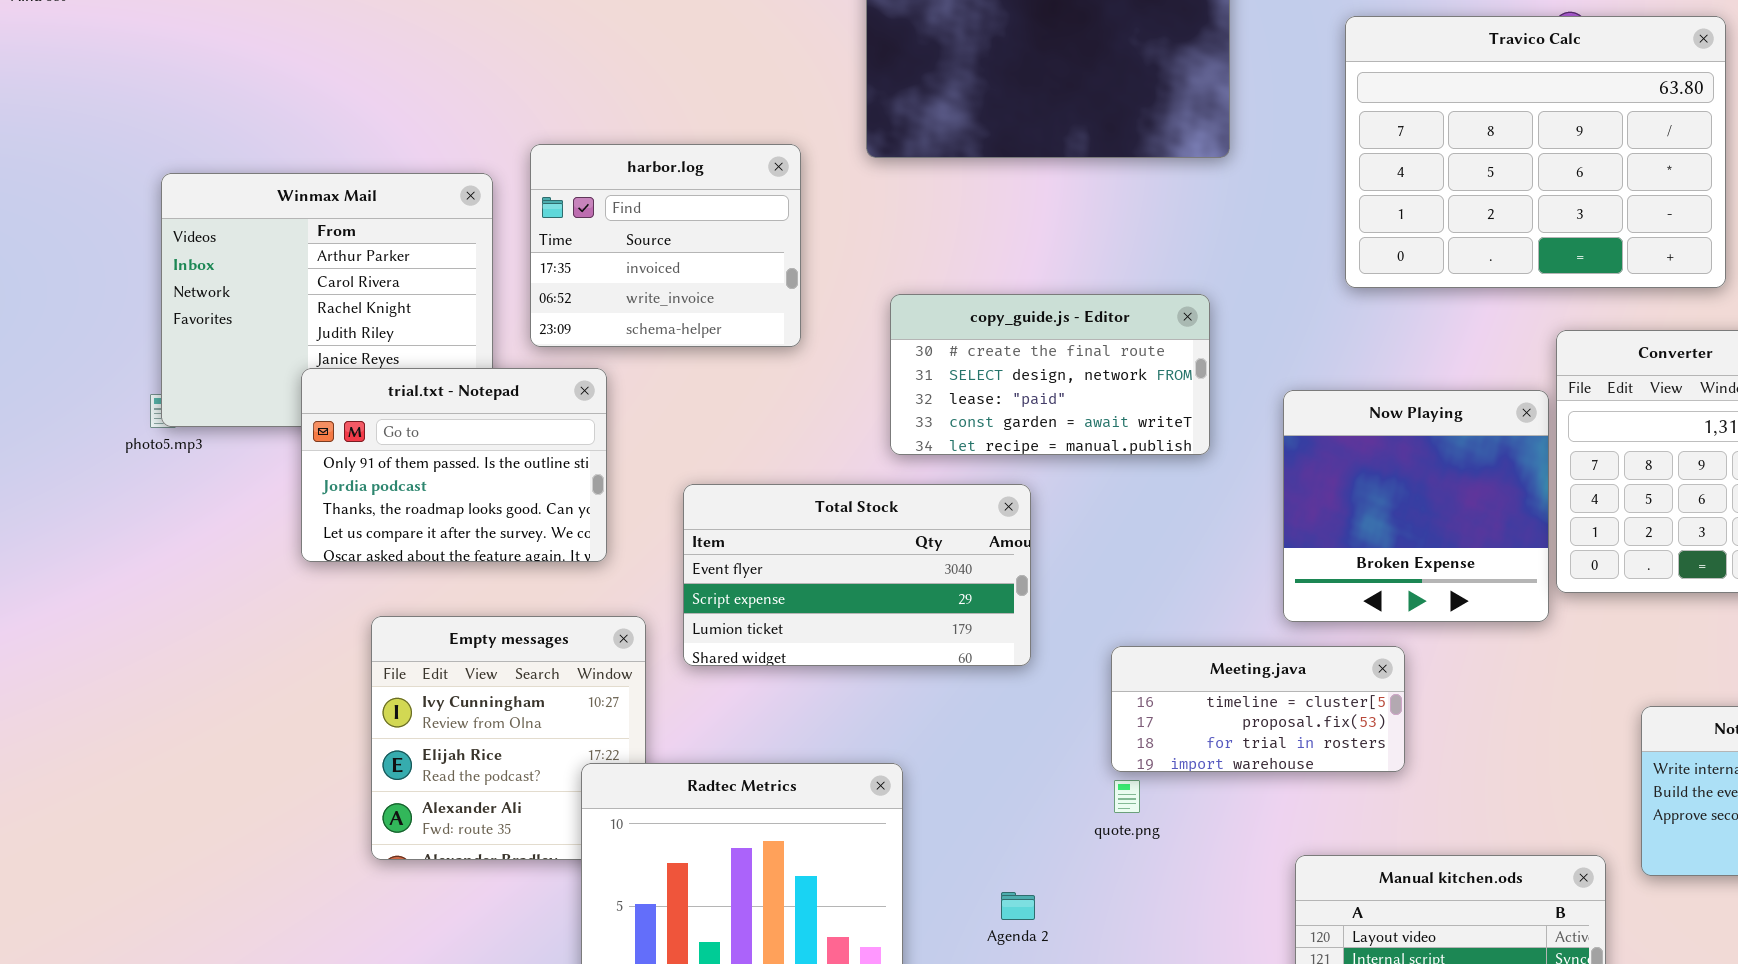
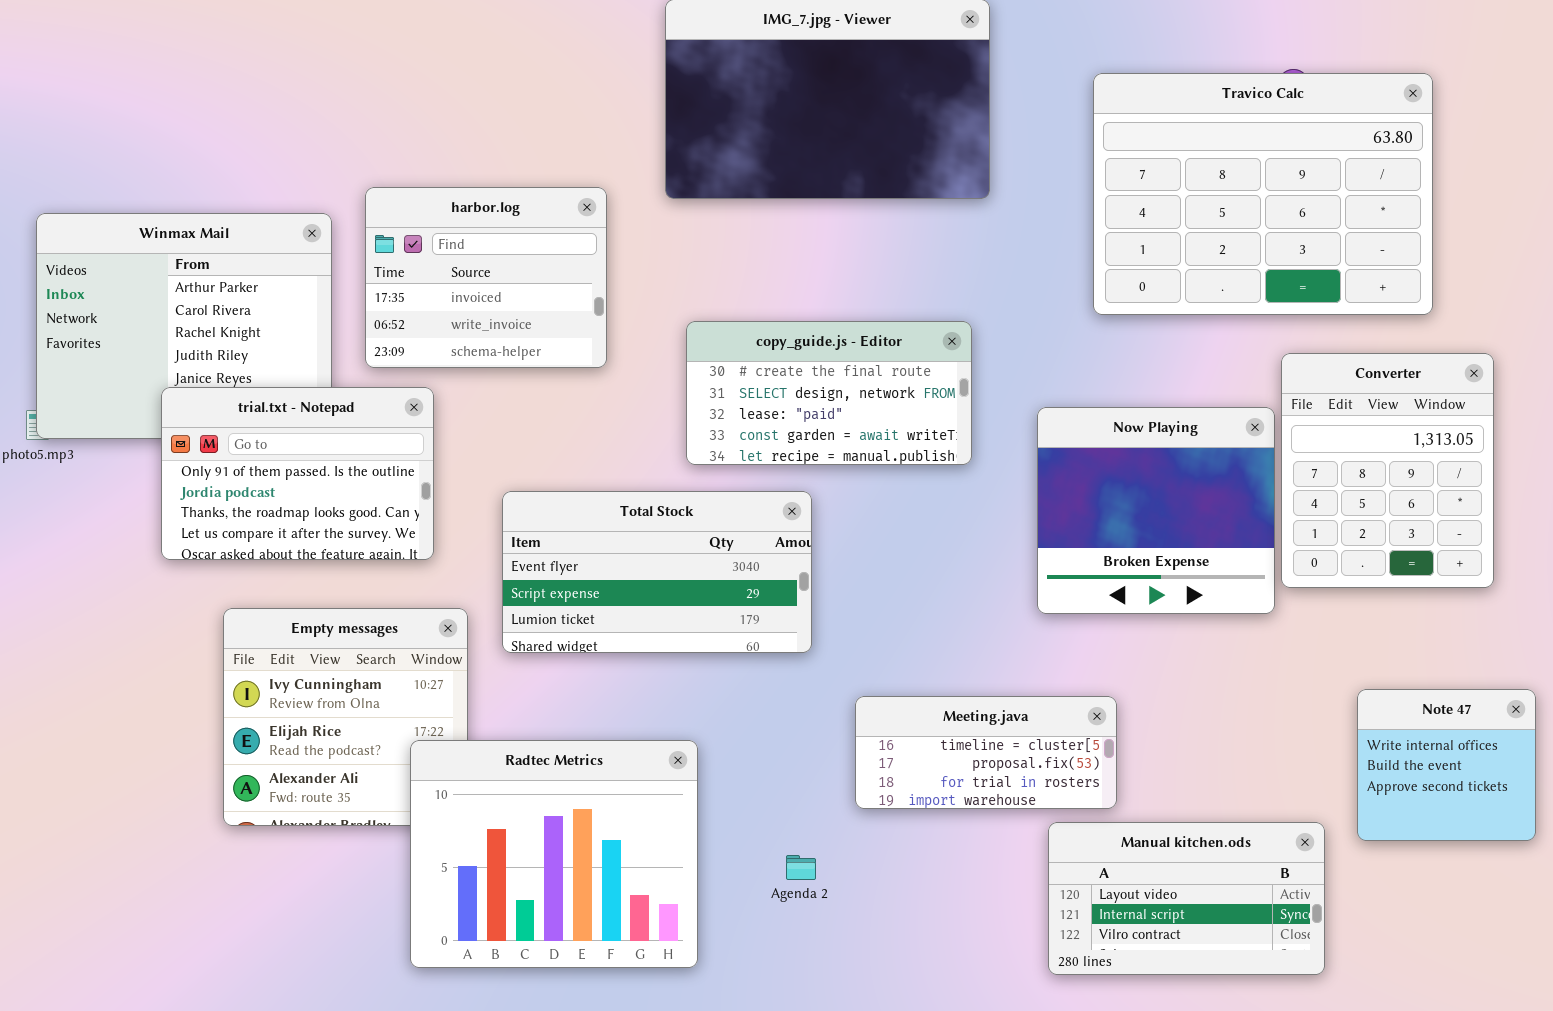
Meeting.java: [1111,646,1405,772] -> [855,696,1117,809], moved

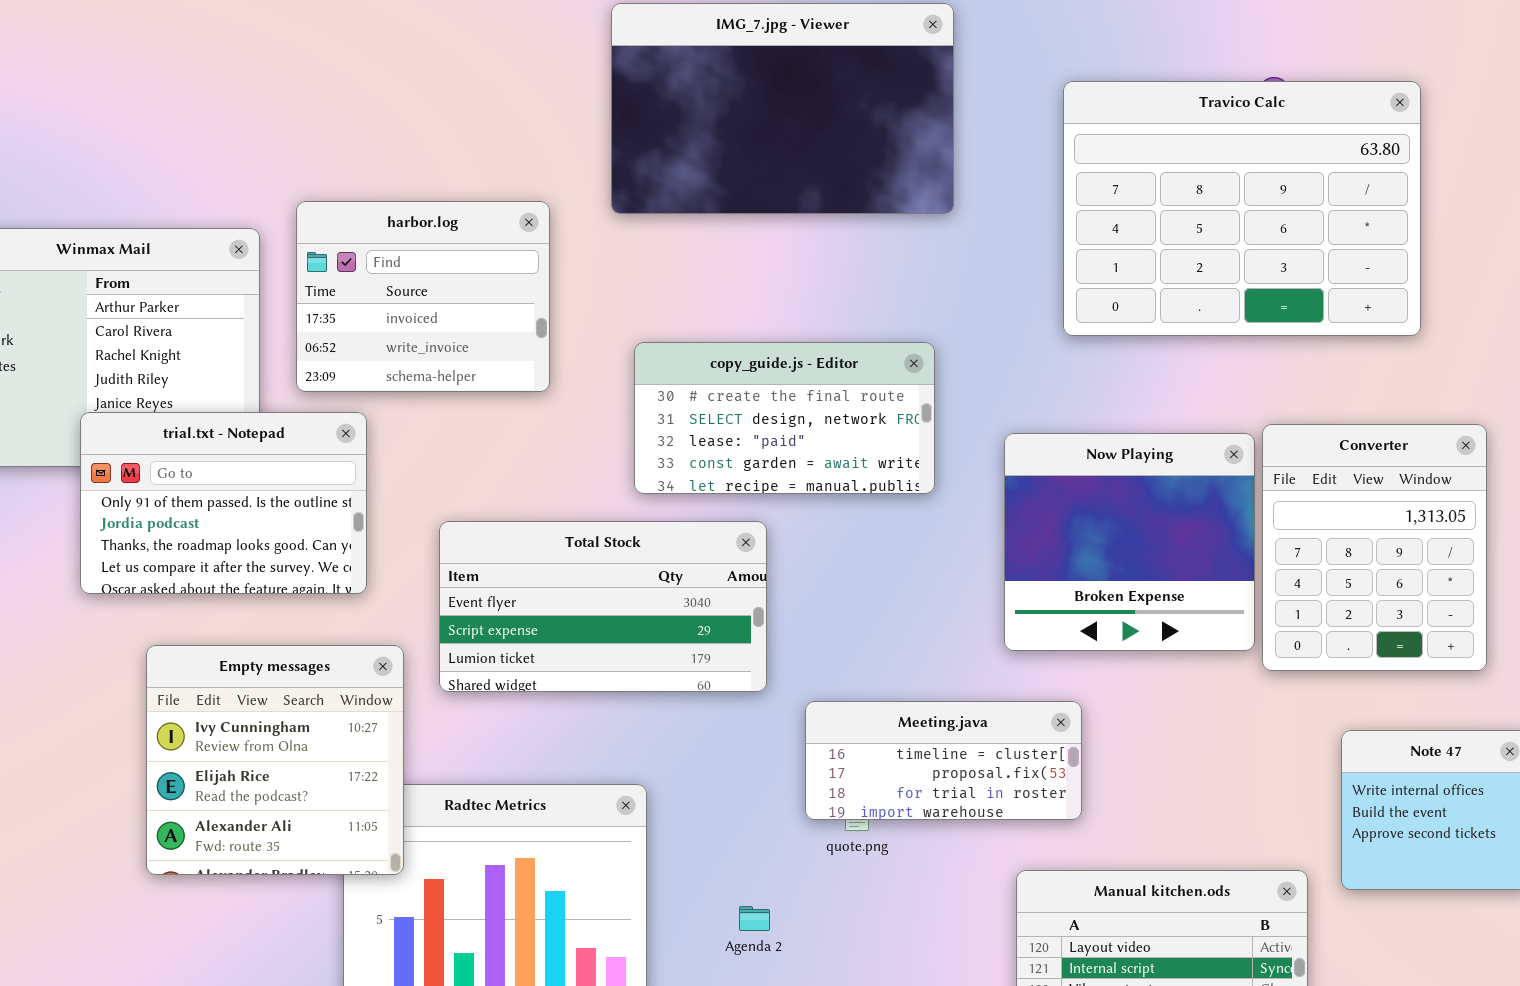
Converter: [1281,353,1494,588] -> [1262,424,1487,671], moved
Empty messages: [223,608,468,826] -> [146,645,404,875], raised
Meeting.java: [855,696,1117,809] -> [805,701,1082,820], moved

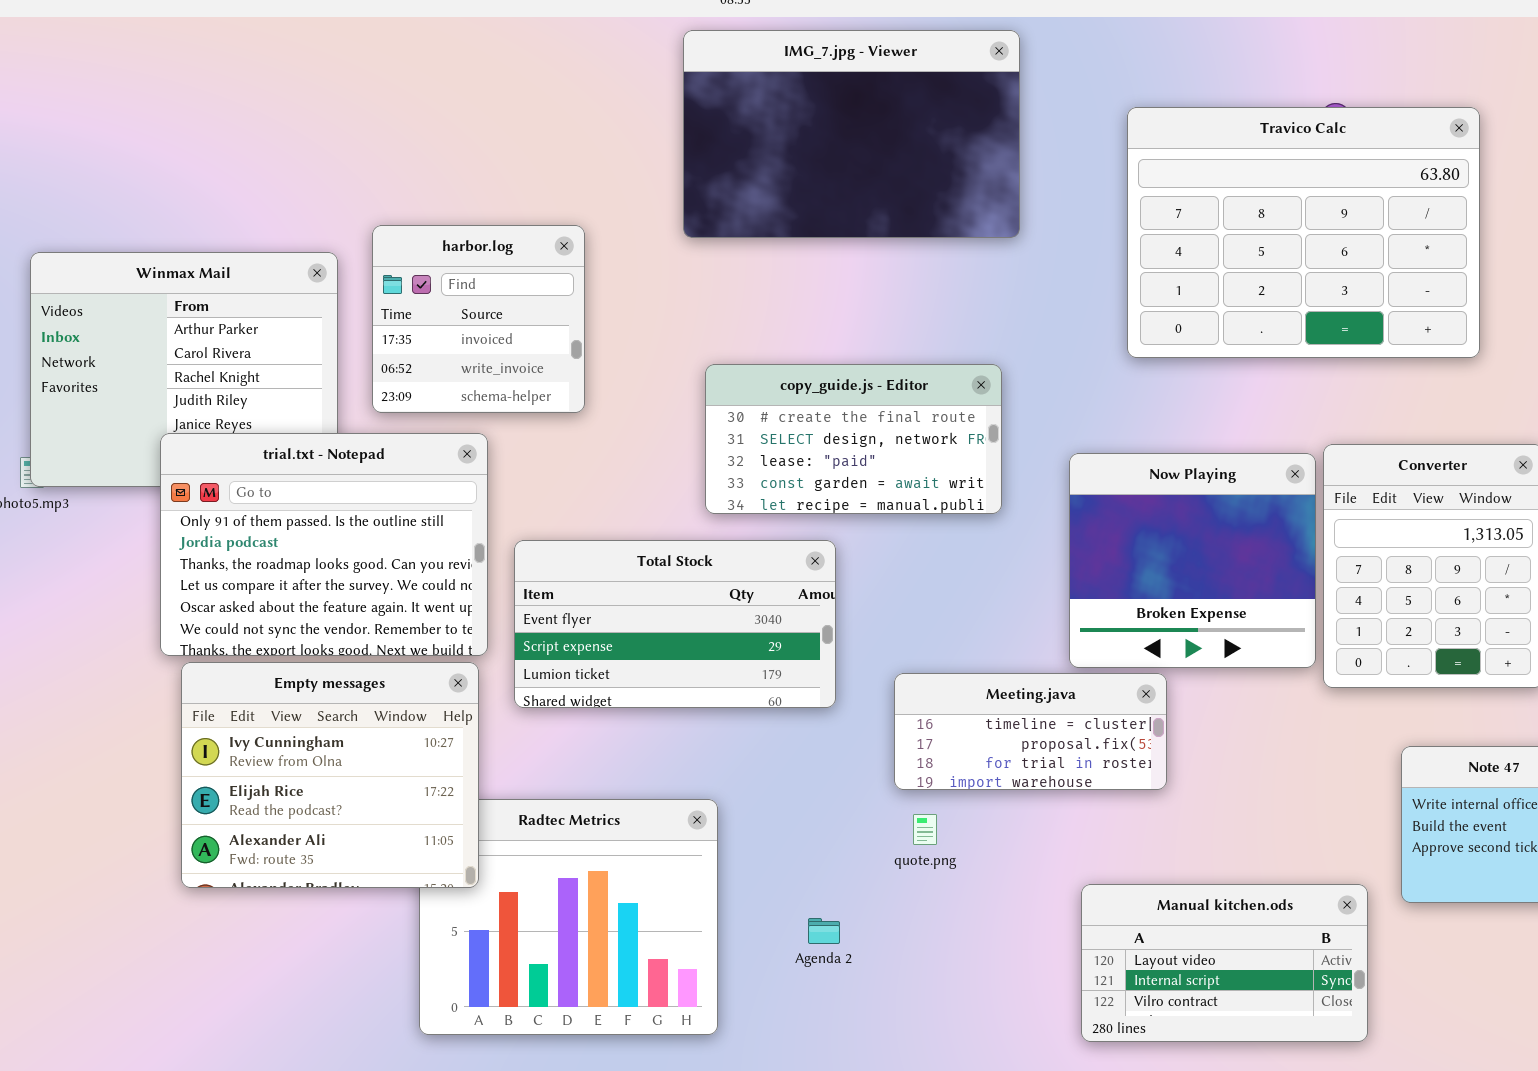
harbor.log: [296,201,550,392] -> [372,225,585,413], resized
trial.txt - Notepad: [80,412,367,594] -> [160,433,488,656], resized
Empty messages: [146,645,404,875] -> [181,662,479,888], resized
Meeting.java: [805,701,1082,820] -> [894,673,1167,790], moved

